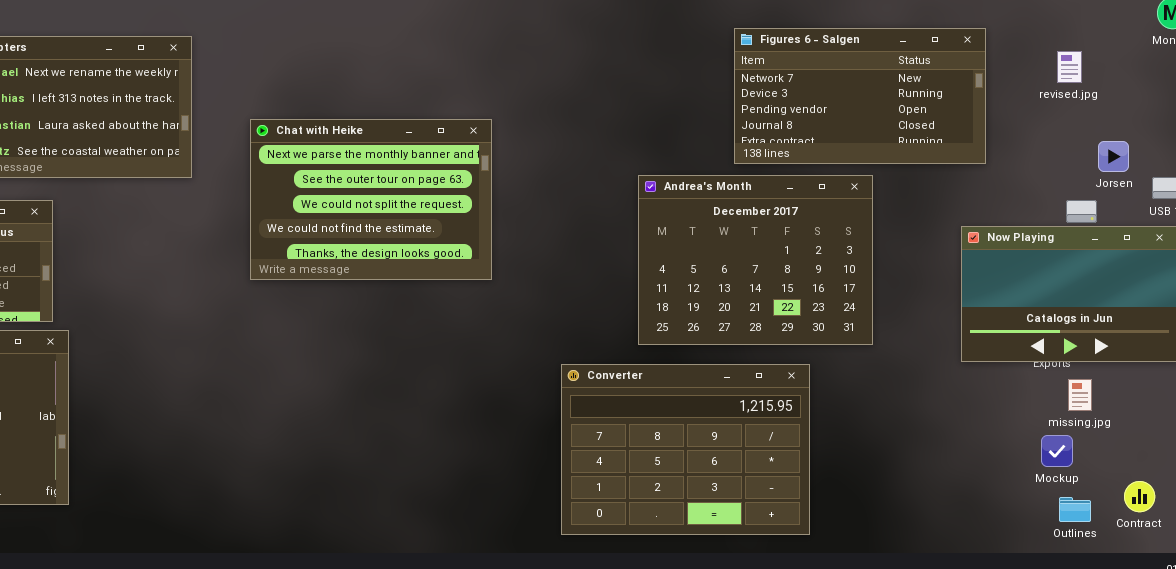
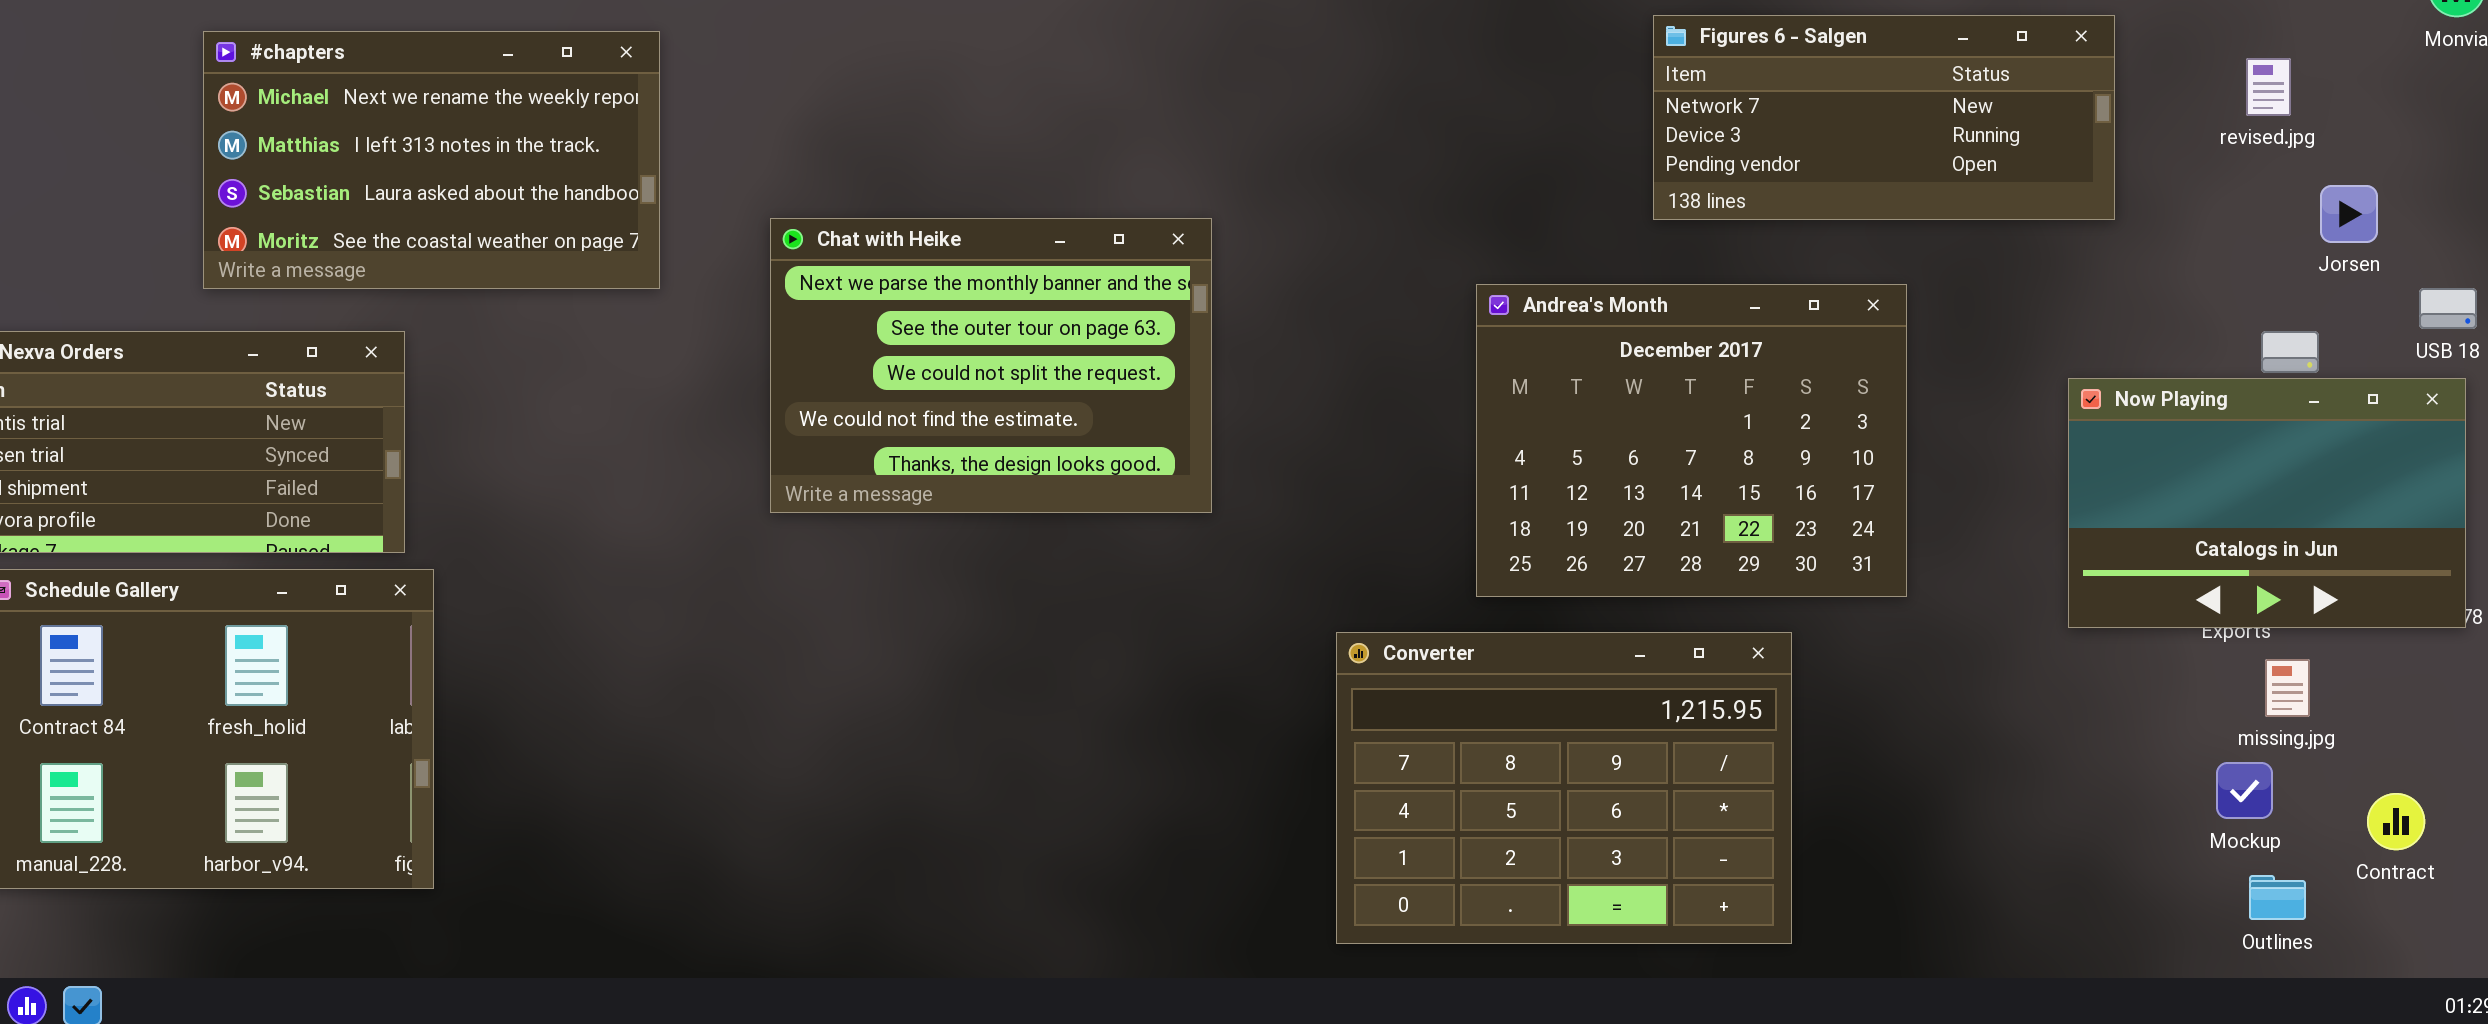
Figures 6 - Salgen: [734,28,986,164] -> [1653,15,2115,220], resized
Chat with Heike: [250,119,492,280] -> [770,218,1212,513], moved
Jorsen: [1098,141,1129,172] -> [2320,185,2378,243], moved
Contract: [1124,481,1155,512] -> [2367,793,2425,850], moved

